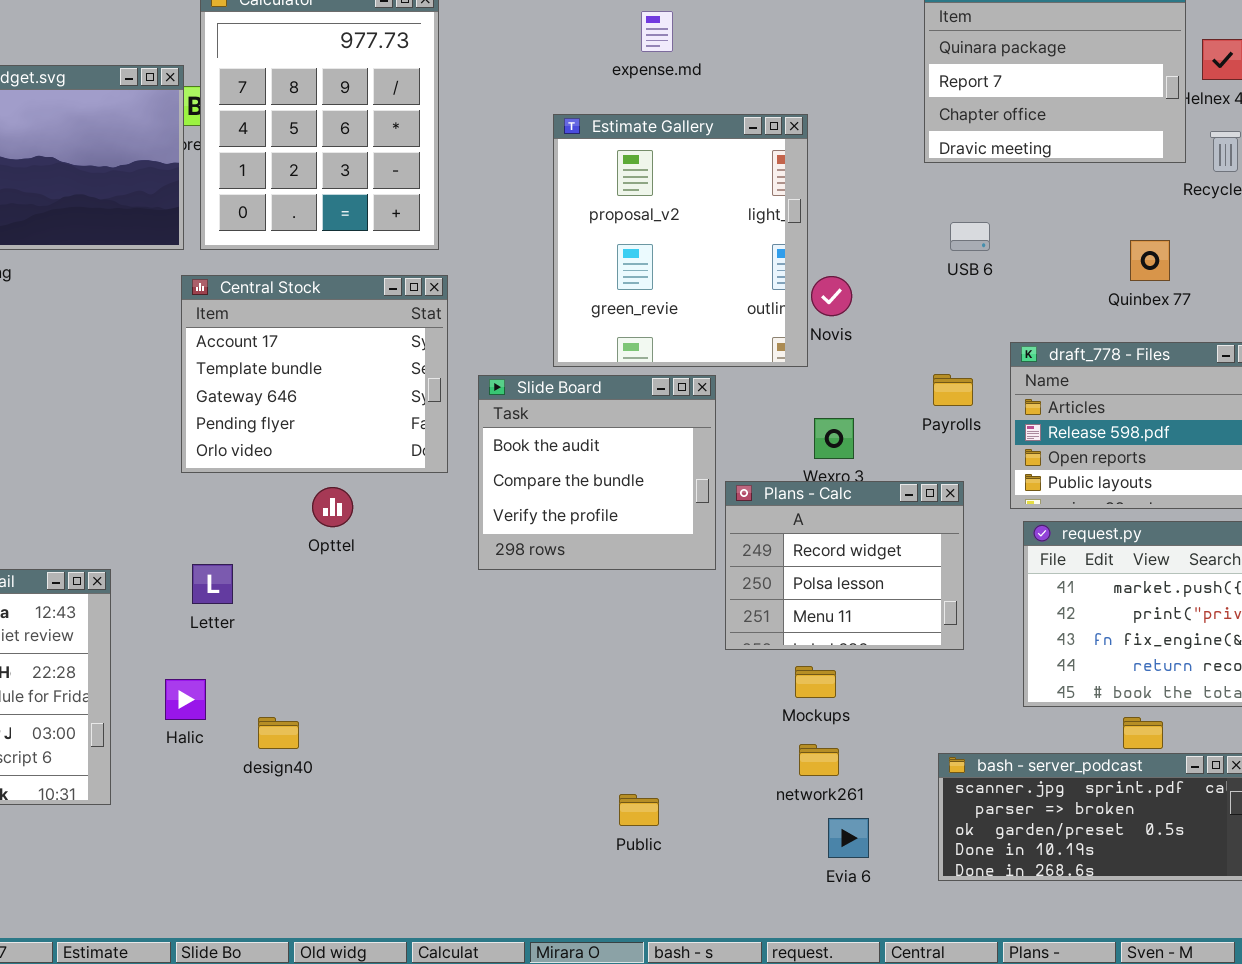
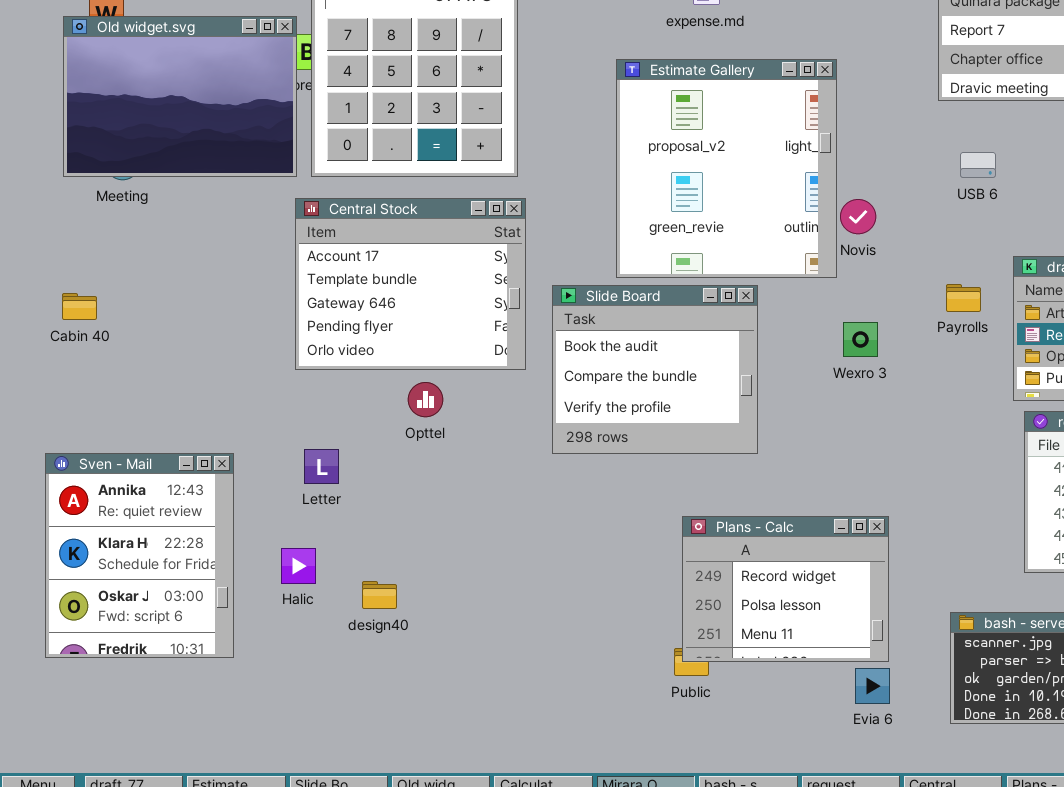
Plans - Calc: [725,481,964,650] -> [682,516,889,662], moved

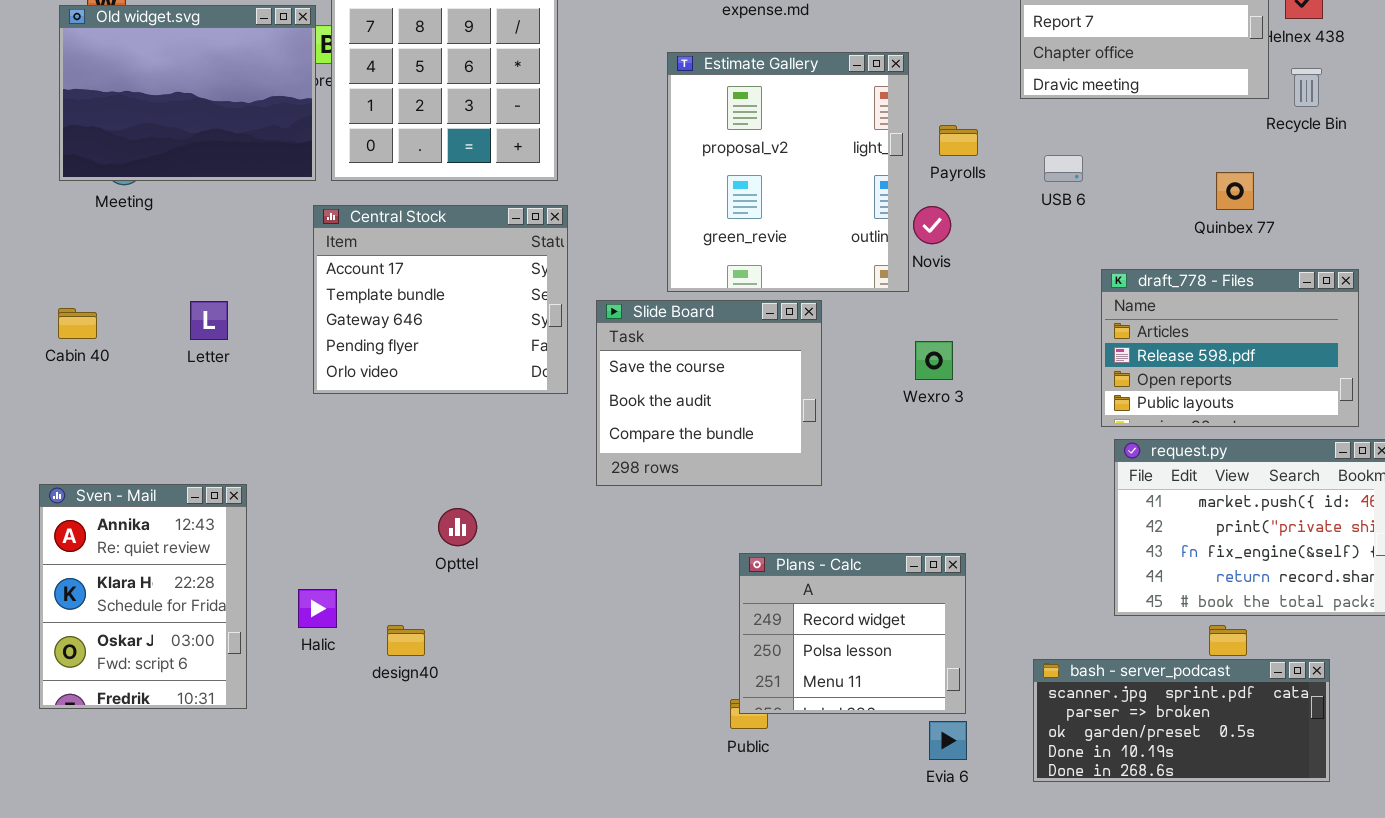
Payrolls: [946,284,981,312] -> [939,125,978,156], moved
Slide Board: [552,285,758,454] -> [596,300,822,486], scrolled up 1 row
Opttel: [408,382,443,417] -> [438,508,477,546], moved
Letter: [304,449,339,484] -> [190,301,228,340], moved

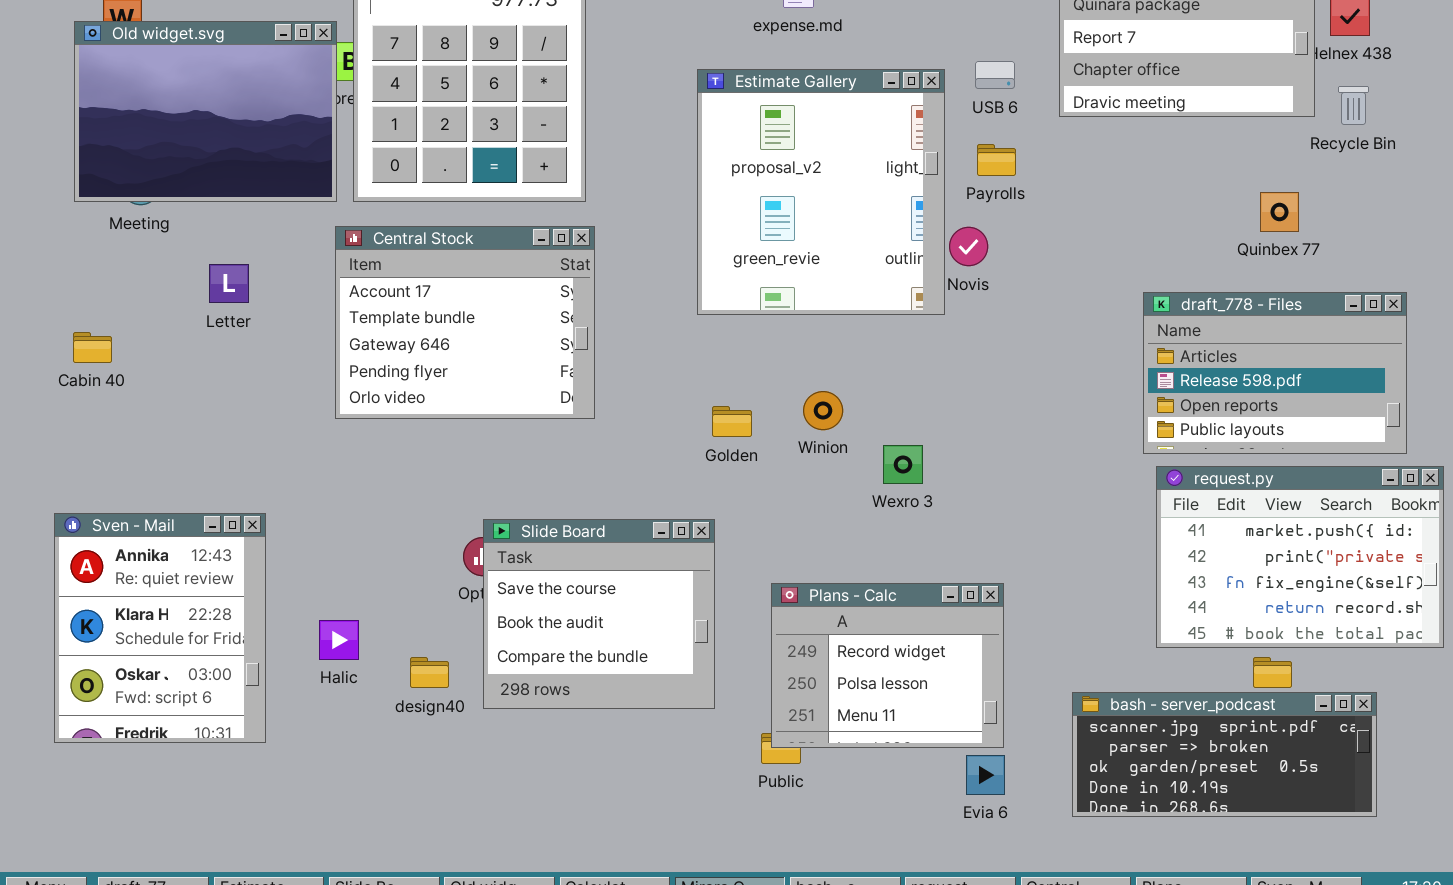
USB 6: [1044,155,1083,182] -> [975,61,1015,89], moved
Slide Board: [596,300,822,486] -> [483,519,715,709], moved
Letter: [190,301,228,340] -> [209,264,249,303], moved
Wexro 3: [915,341,953,380] -> [883,445,923,484], moved

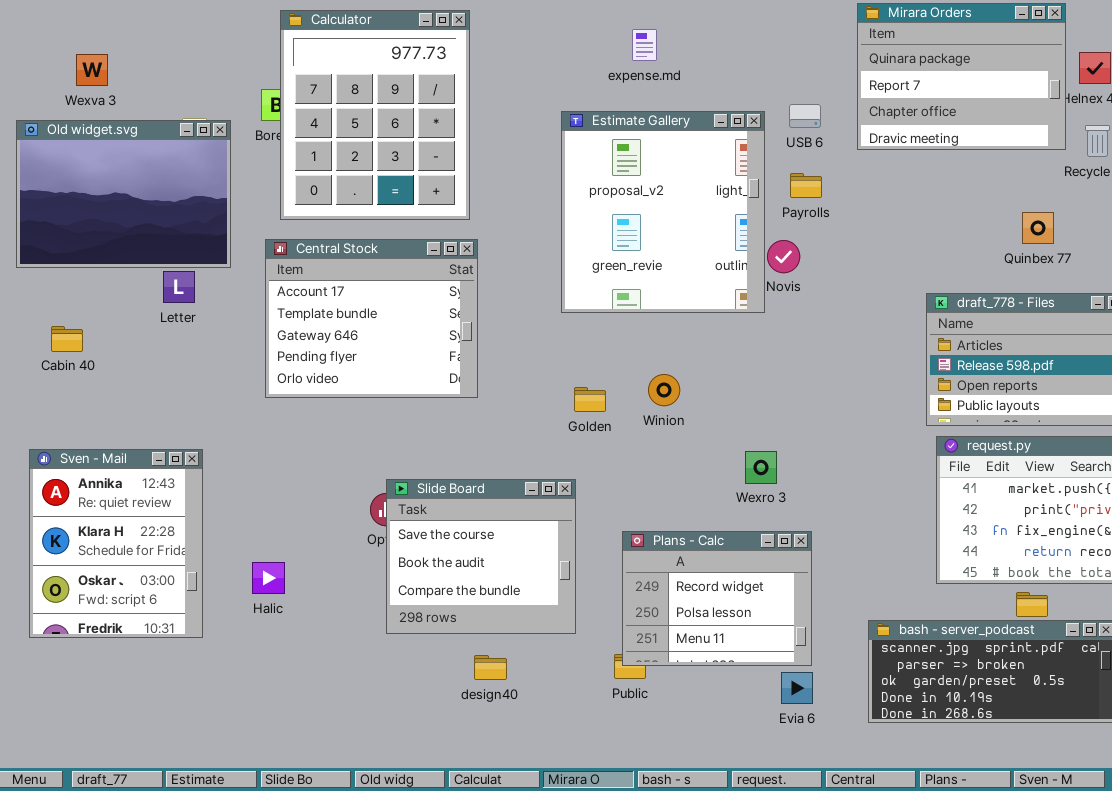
Old widget.svg: [74,21,337,202] -> [16,120,231,268], moved
Wexro 3: [883,445,923,484] -> [745,451,777,484], moved
Sven - Mail: [54,513,266,743] -> [29,449,203,638], moved
design40: [410,657,449,688] -> [474,655,507,680], moved

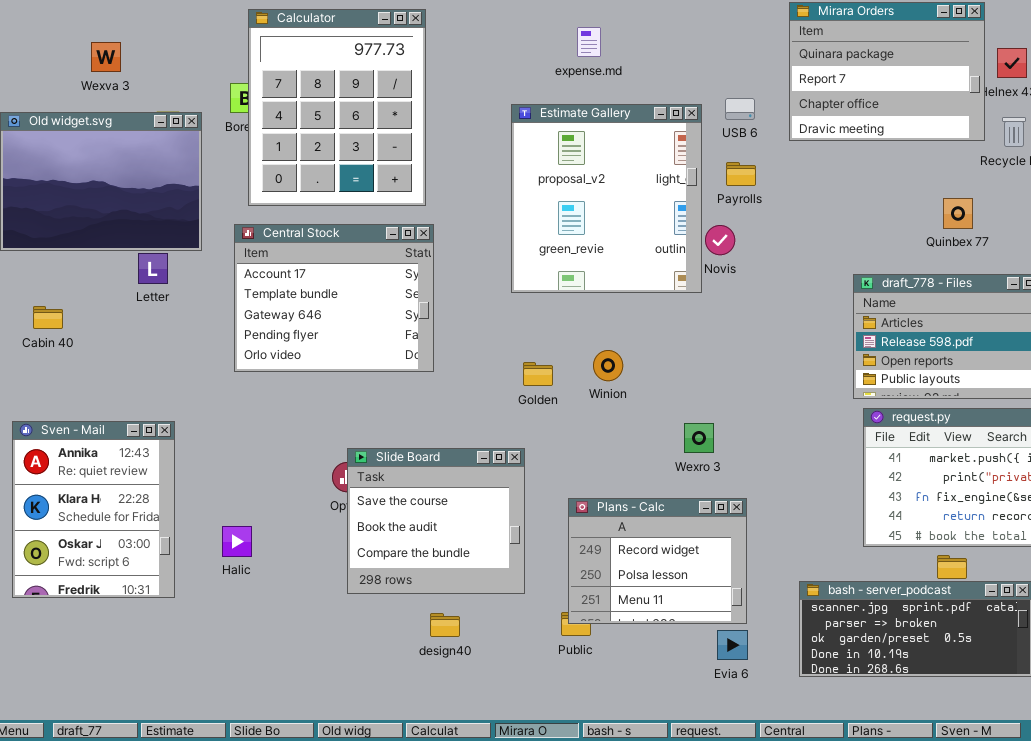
Wexva 3: [76,54,108,86] -> [91,42,121,72], moved

